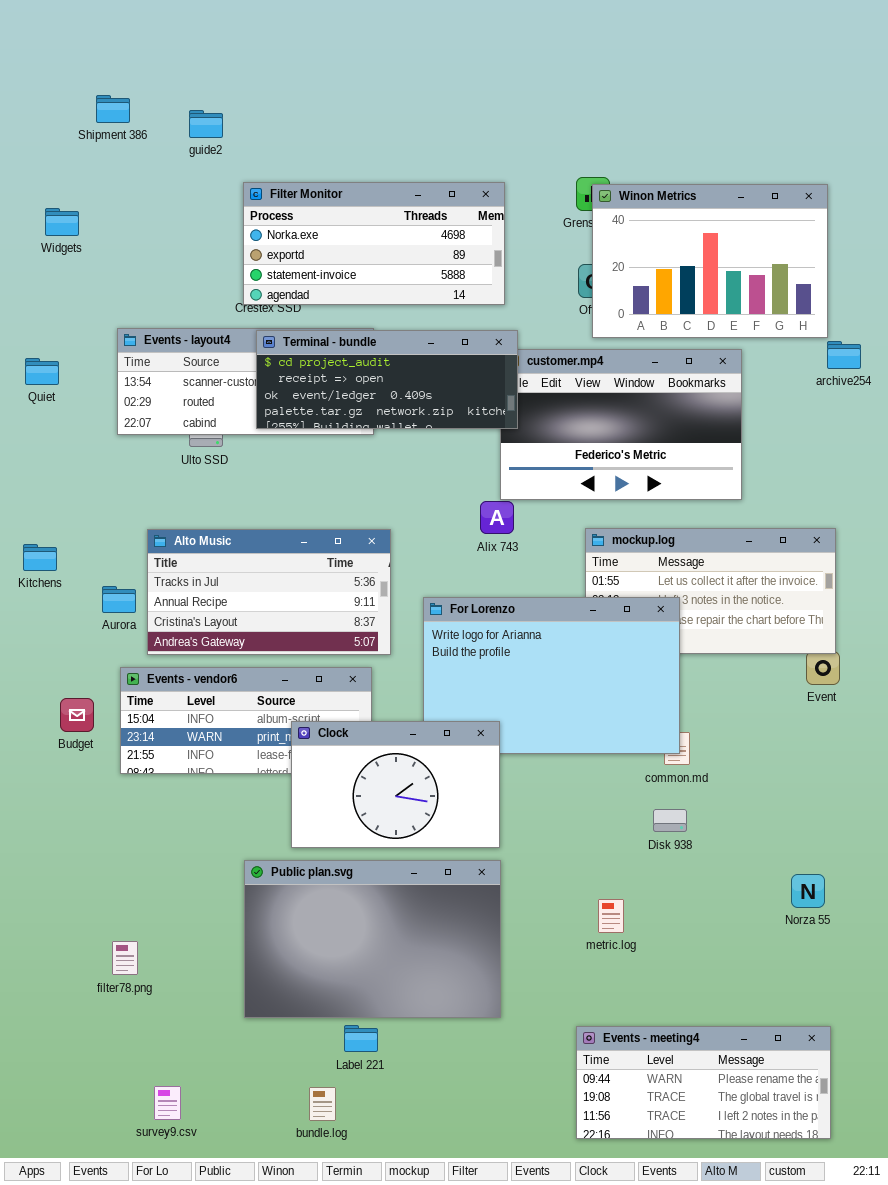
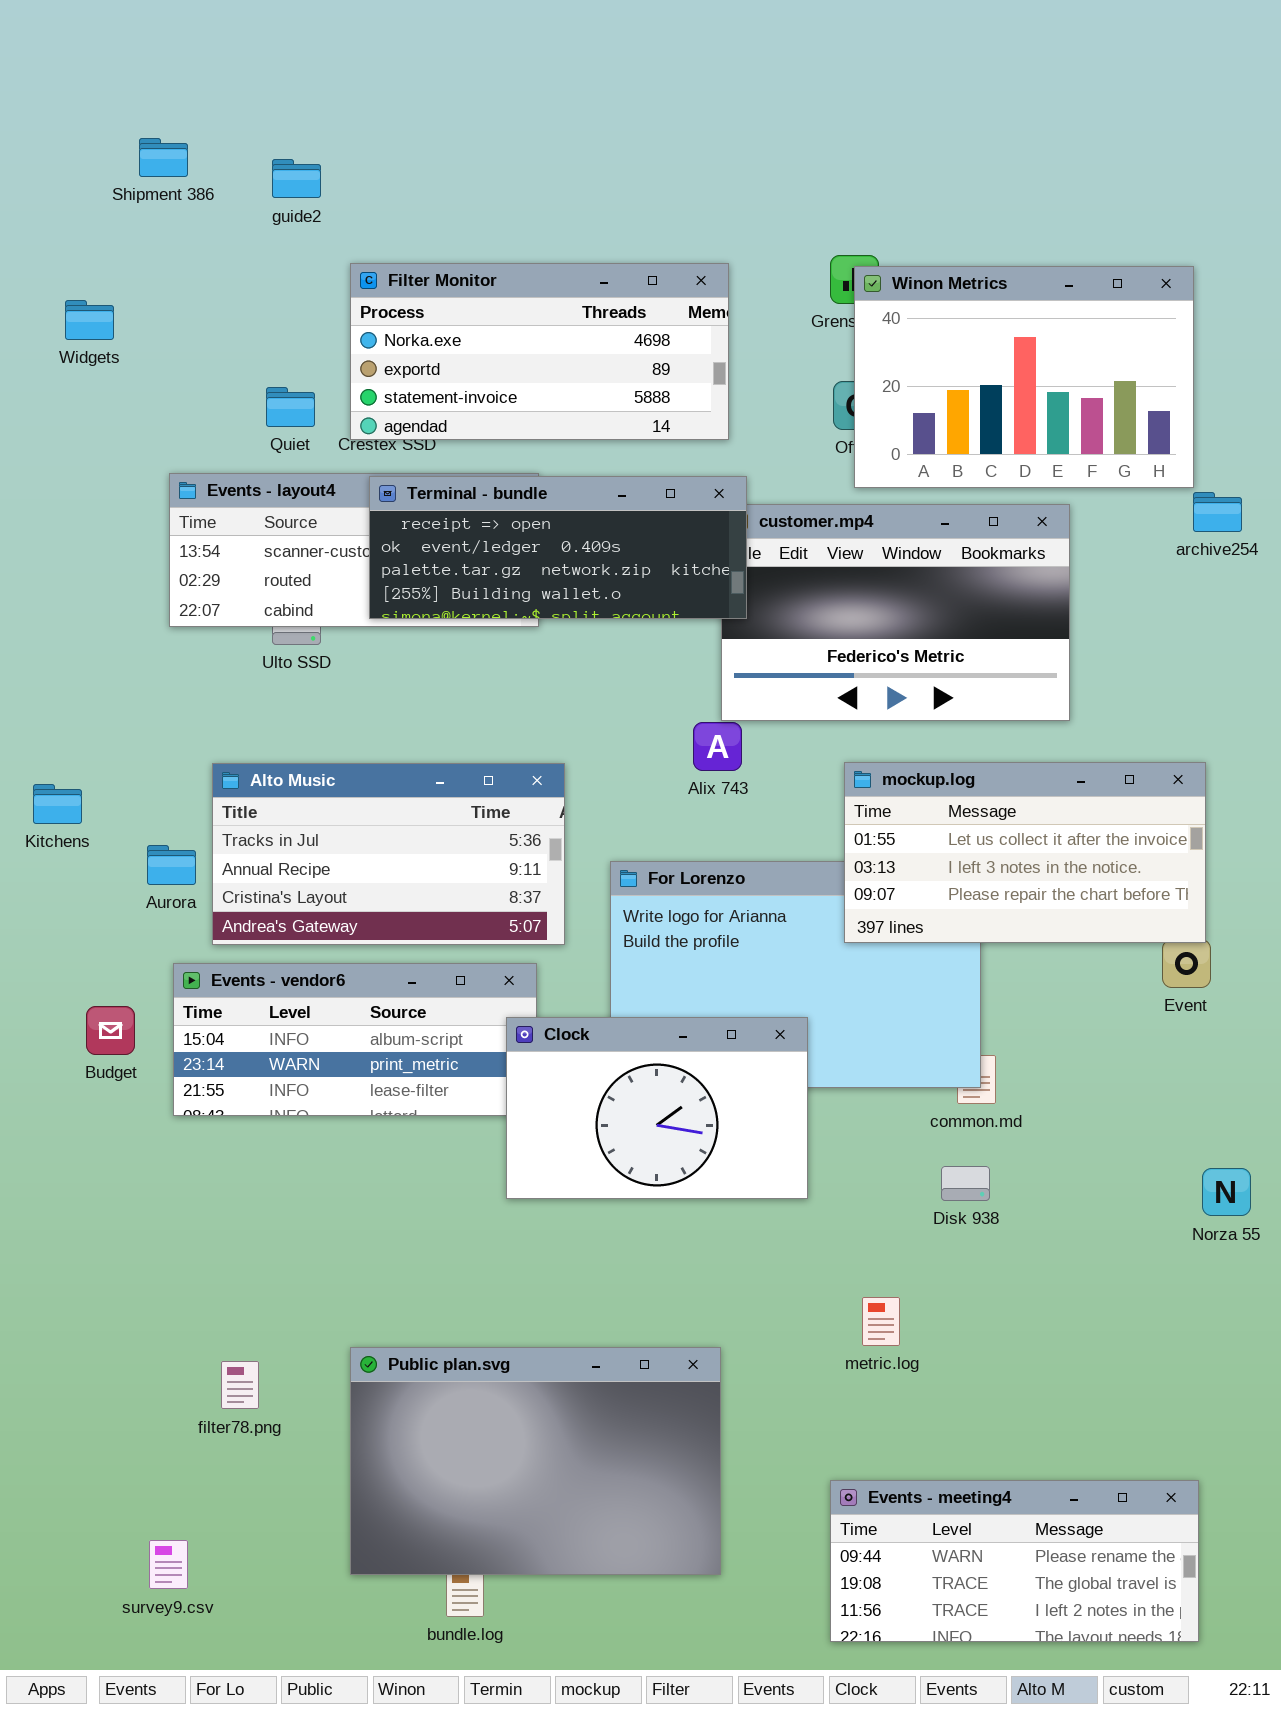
Terminal - bundle: [256,330,518,429] -> [369,476,747,619], scrolled down 1 row
Quiet: [25,358,59,385] -> [266,387,315,427], moved
mockup.log: [585,528,836,654] -> [844,762,1206,943], raised
Clock: [291,721,500,848] -> [506,1017,808,1199], moved
Public plan.svg: [244,860,501,1018] -> [350,1347,721,1575], moved
Norza 55: [791,874,825,908] -> [1202,1168,1251,1216], moved
filter78.png: [112,941,138,975] -> [221,1361,259,1409], moved
survey9.csv: [154,1086,181,1120] -> [149,1540,188,1589], moved

